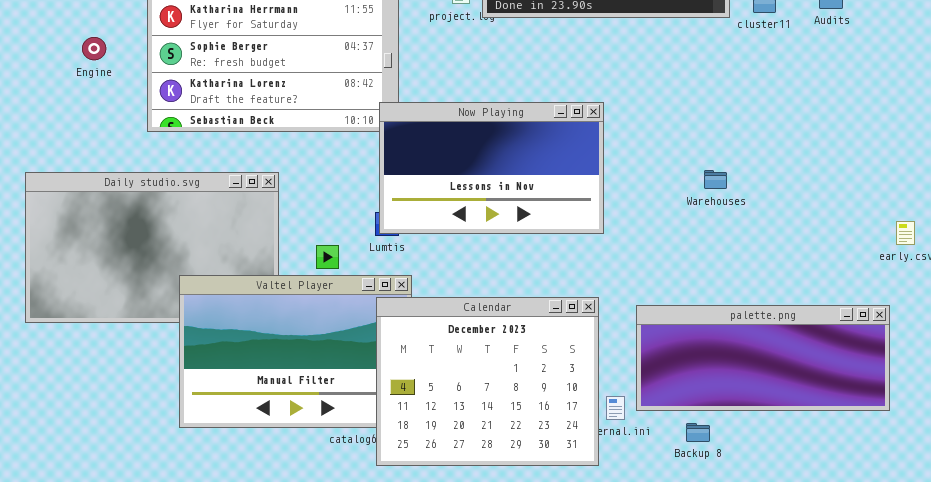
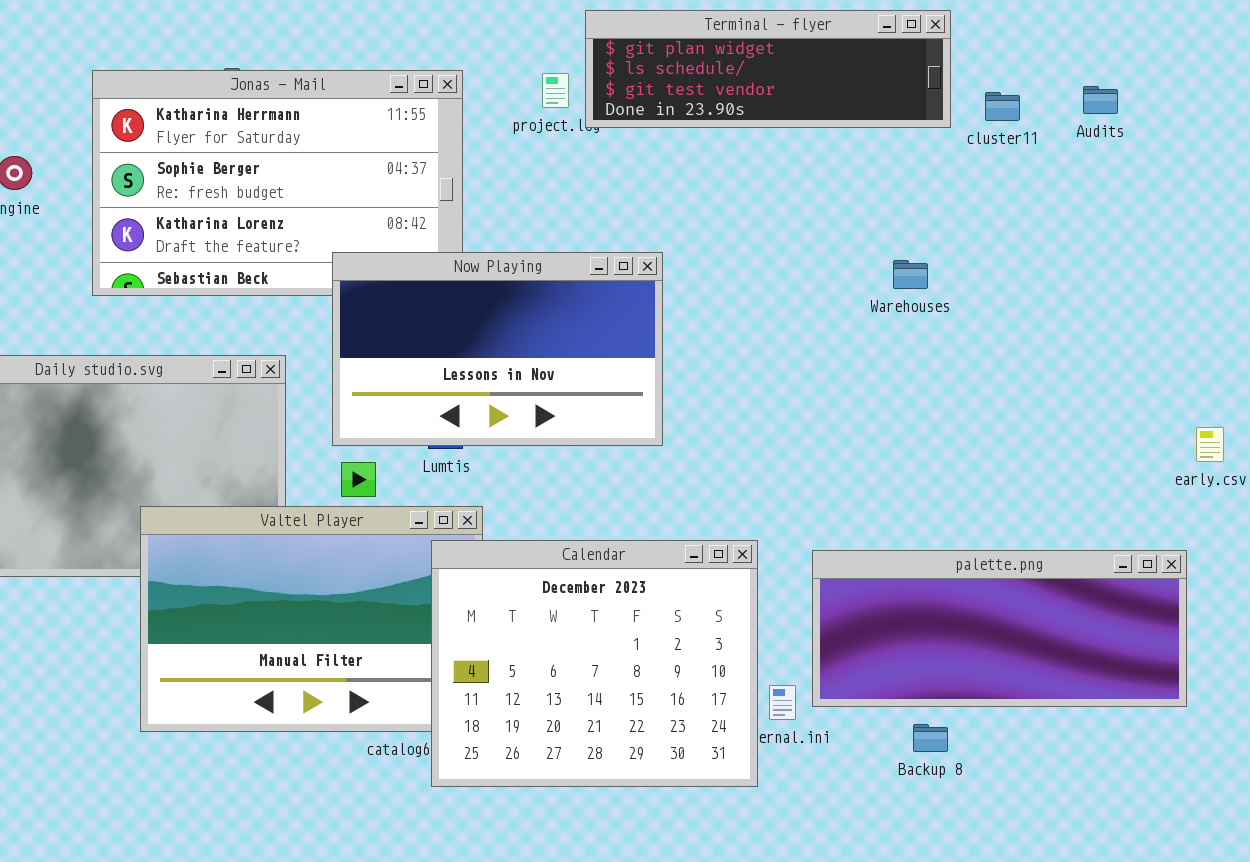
Now Playing: [379,102,604,234] -> [332,252,663,446], moved
Warehouses: [704,170,727,189] -> [893,260,928,289], moved
Backup 8: [686,423,710,442] -> [913,724,948,752], moved

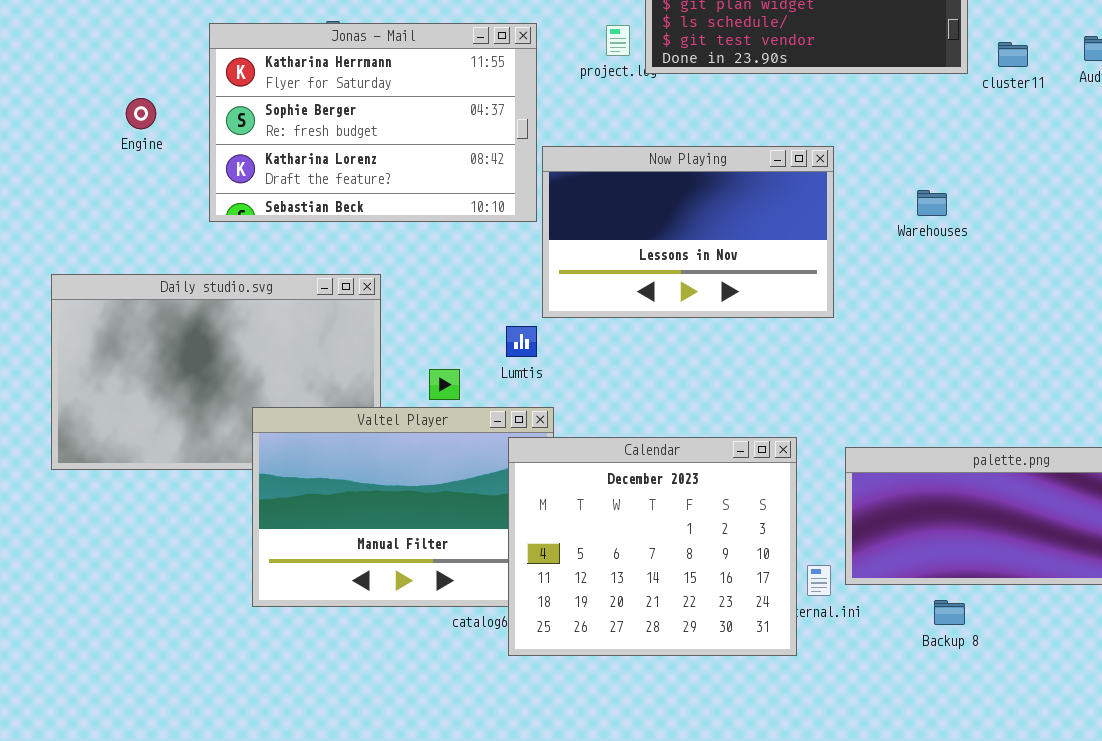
Now Playing: [332,252,663,446] -> [542,146,834,318], moved

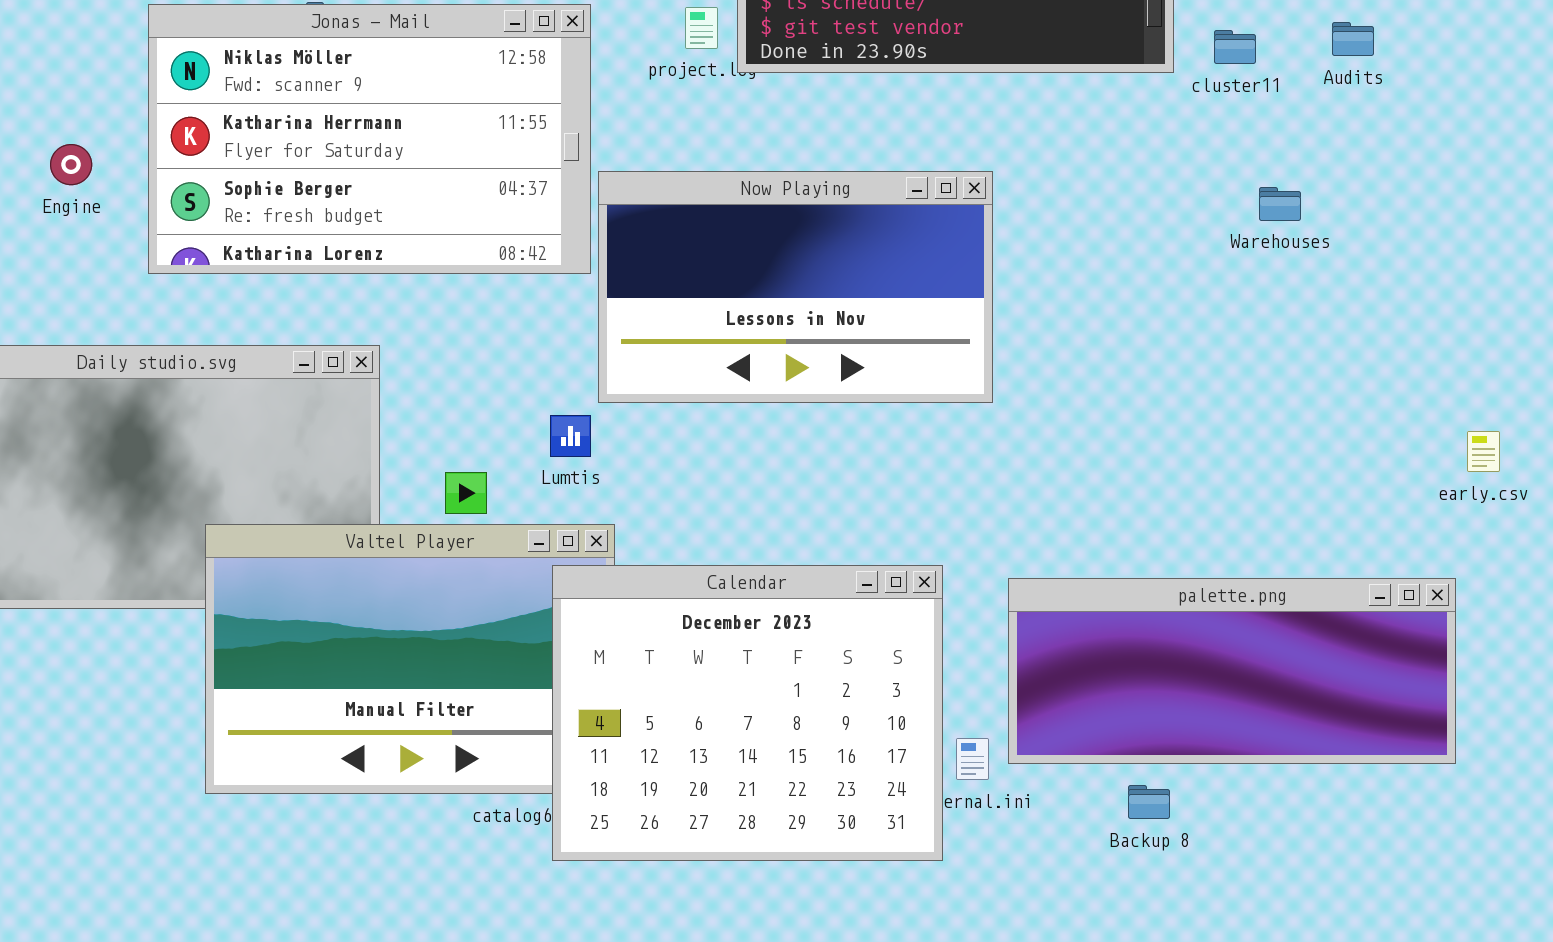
Jonas - Mail: [209,23,537,222] -> [148,4,591,274], scrolled up 1 row
Engine: [126,98,156,129] -> [50,144,92,185], moved
Warehouses: [917,190,947,216] -> [1259,187,1301,221], moved

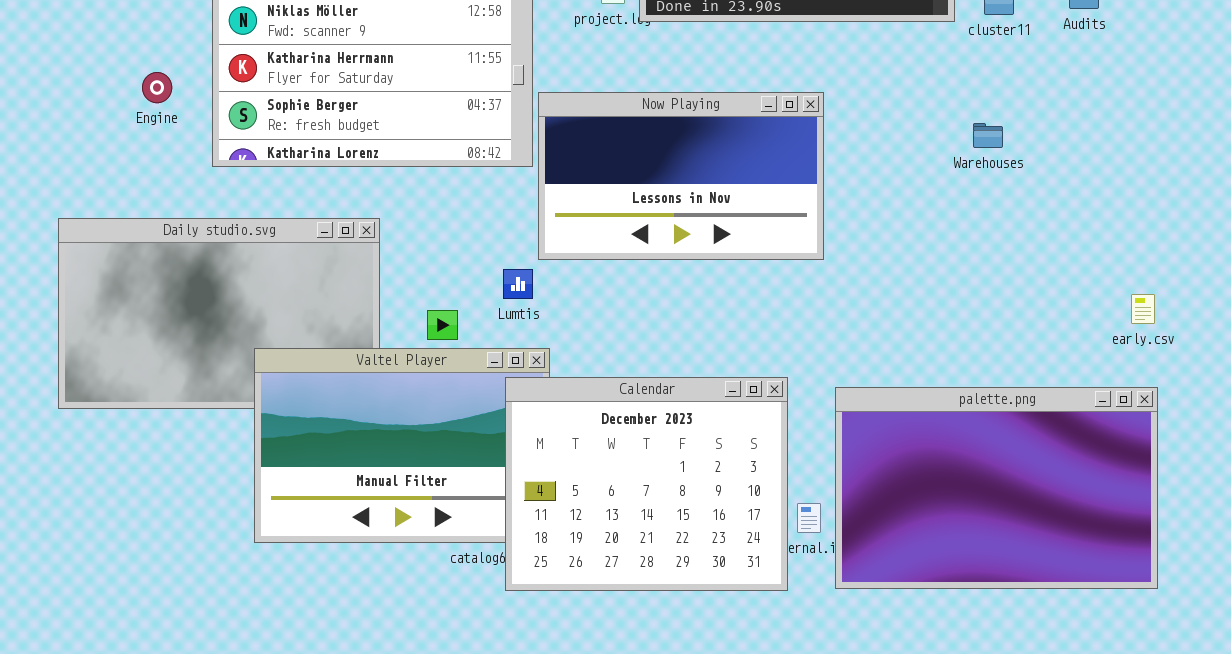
Warehouses: [1259,187,1301,221] -> [973,123,1003,148], moved
early.csv: [1467,431,1500,472] -> [1131,294,1155,324], moved
palette.png: [1008,578,1456,764] -> [835,387,1158,589], resized

